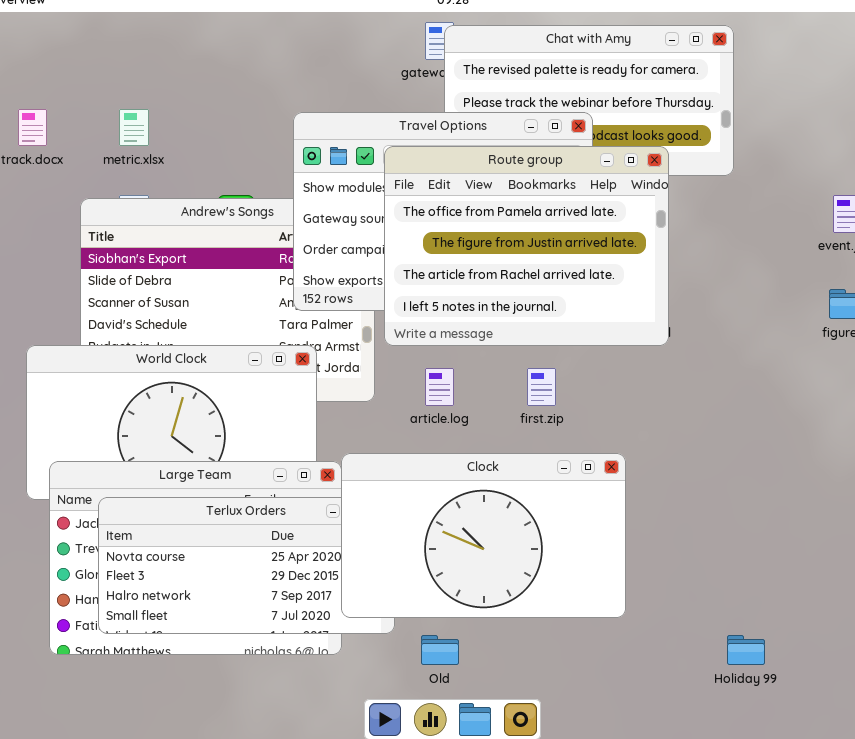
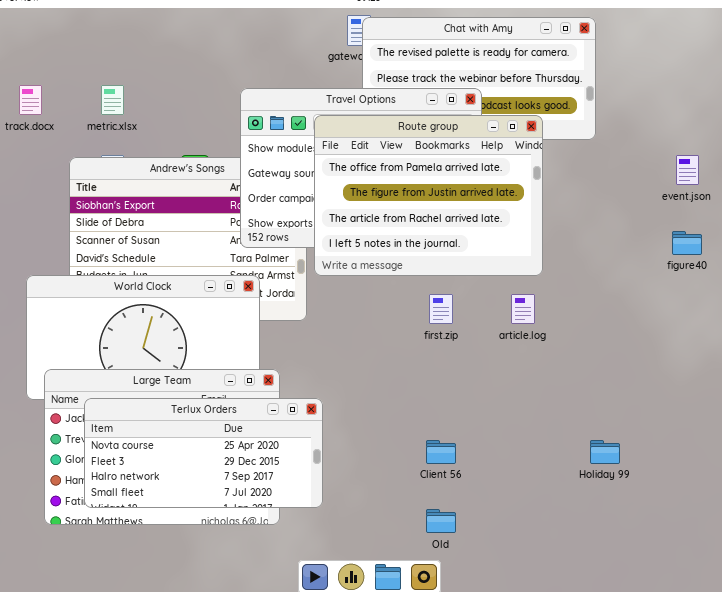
article.log: [425,368,454,406] -> [511,294,535,324], moved
Clock: [341,453,626,618] -> none, closed
Old: [421,635,459,665] -> [426,509,456,533], moved
Holiday 99: [727,635,765,665] -> [590,440,620,464], moved

